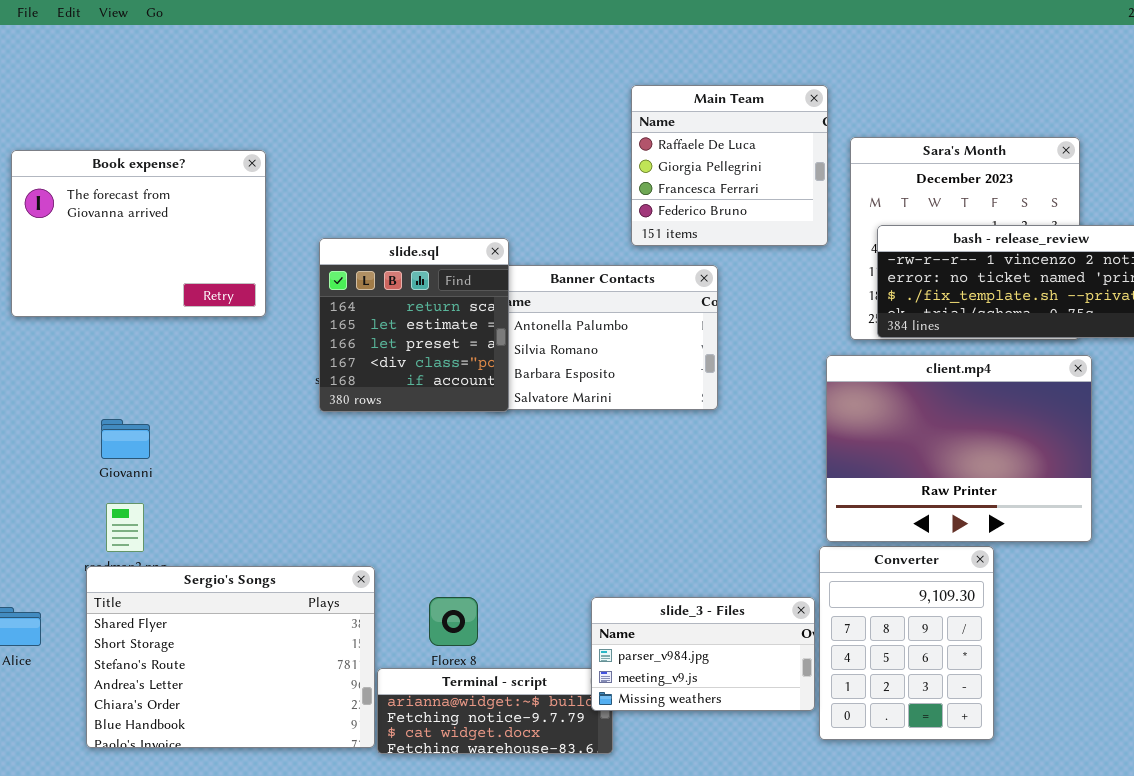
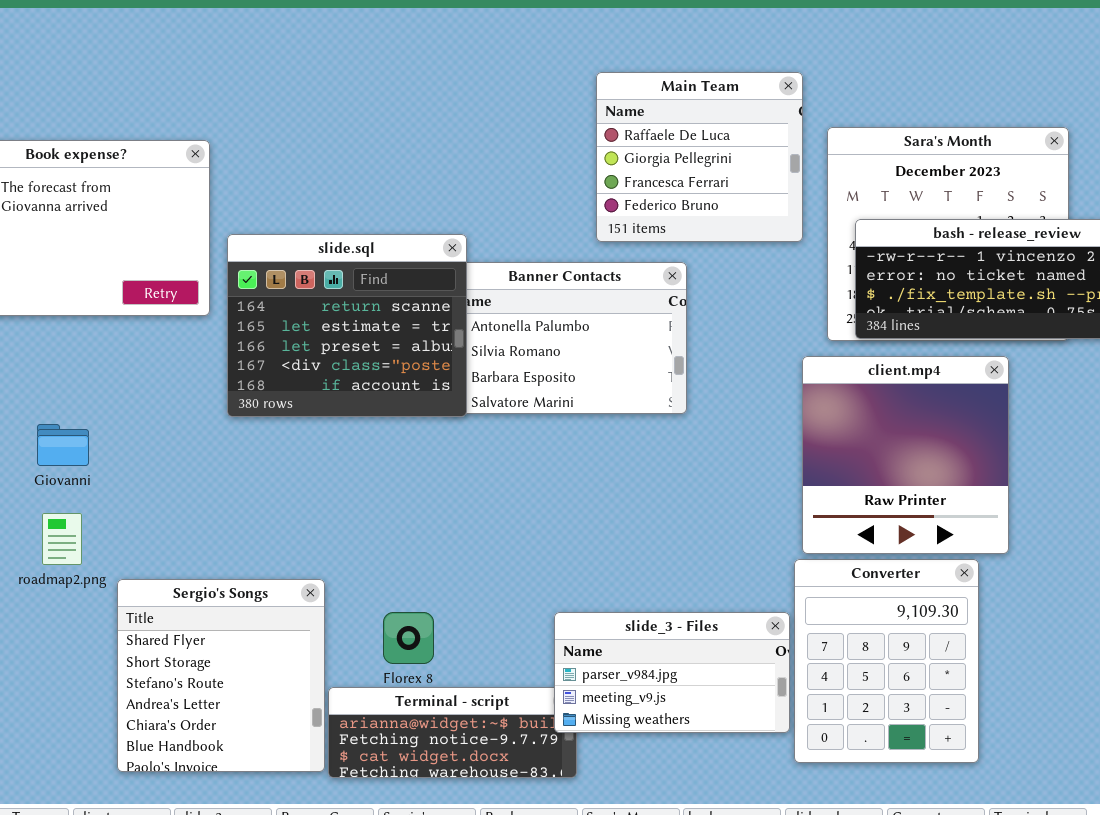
slide.sql: [319,238,509,412] -> [227,234,467,417], resized
client.mp4: [826,355,1092,542] -> [802,356,1009,554], resized
Sergio's Songs: [86,566,375,748] -> [117,579,325,772], resized

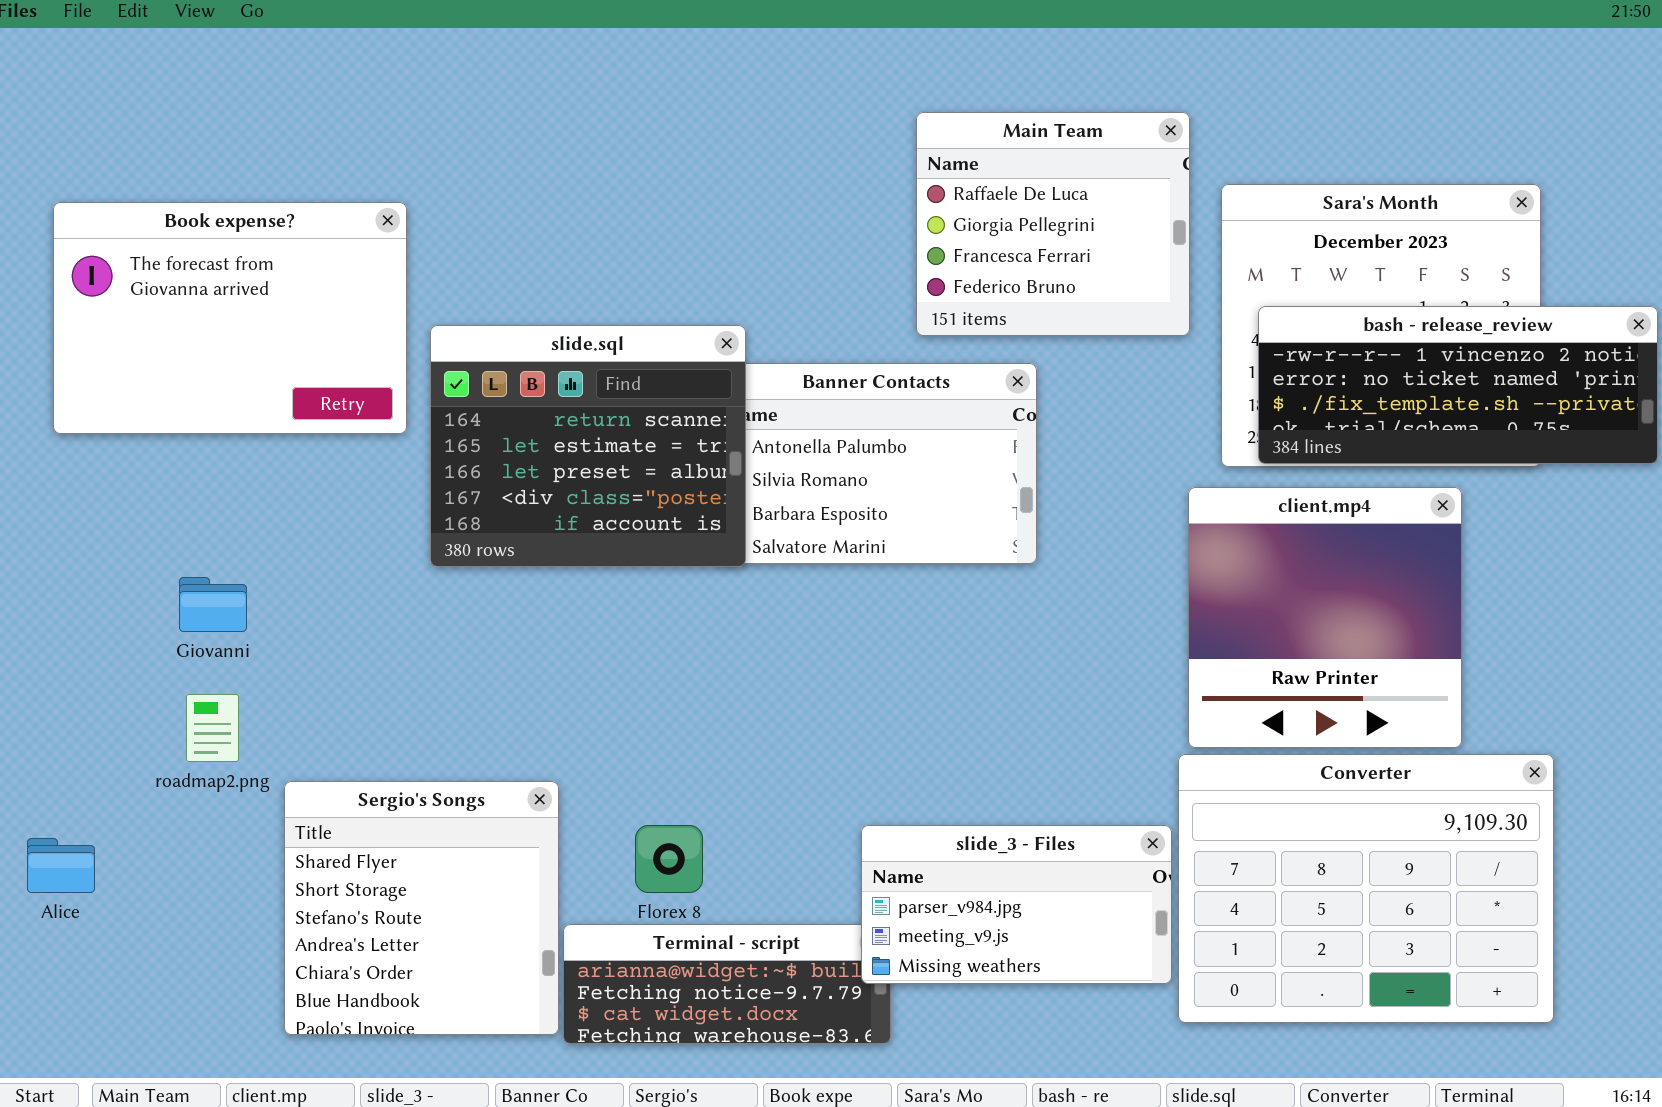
Converter: [794,559,979,763] -> [1178,754,1554,1023], resized

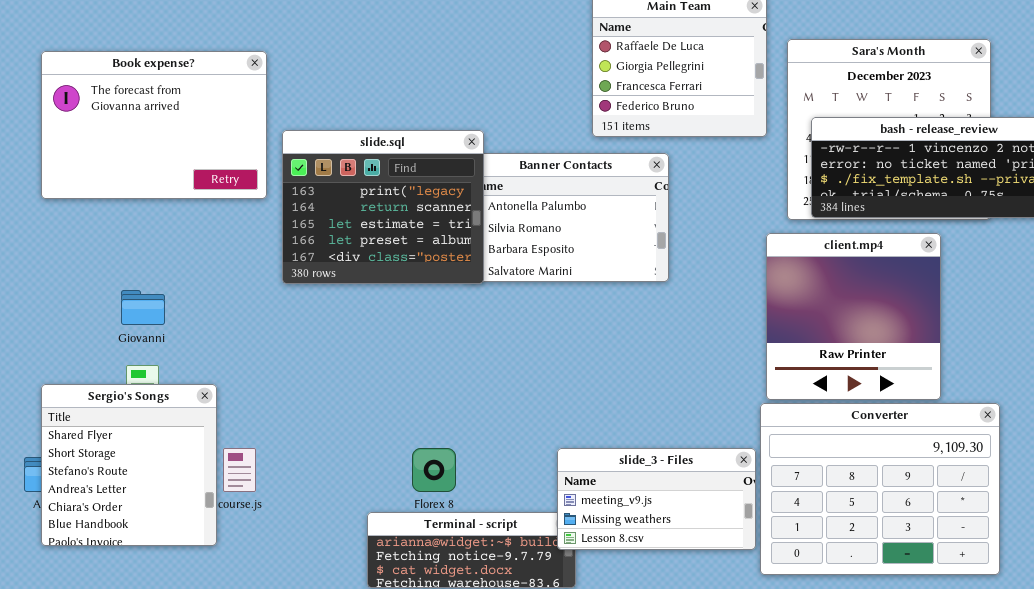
slide.sql: [430,325,746,567] -> [282,130,484,284], scrolled up 1 row
Sergio's Songs: [284,781,559,1035] -> [41,384,217,546], moved
slide_3 - Files: [861,825,1172,984] -> [557,448,756,550], scrolled down 1 row

